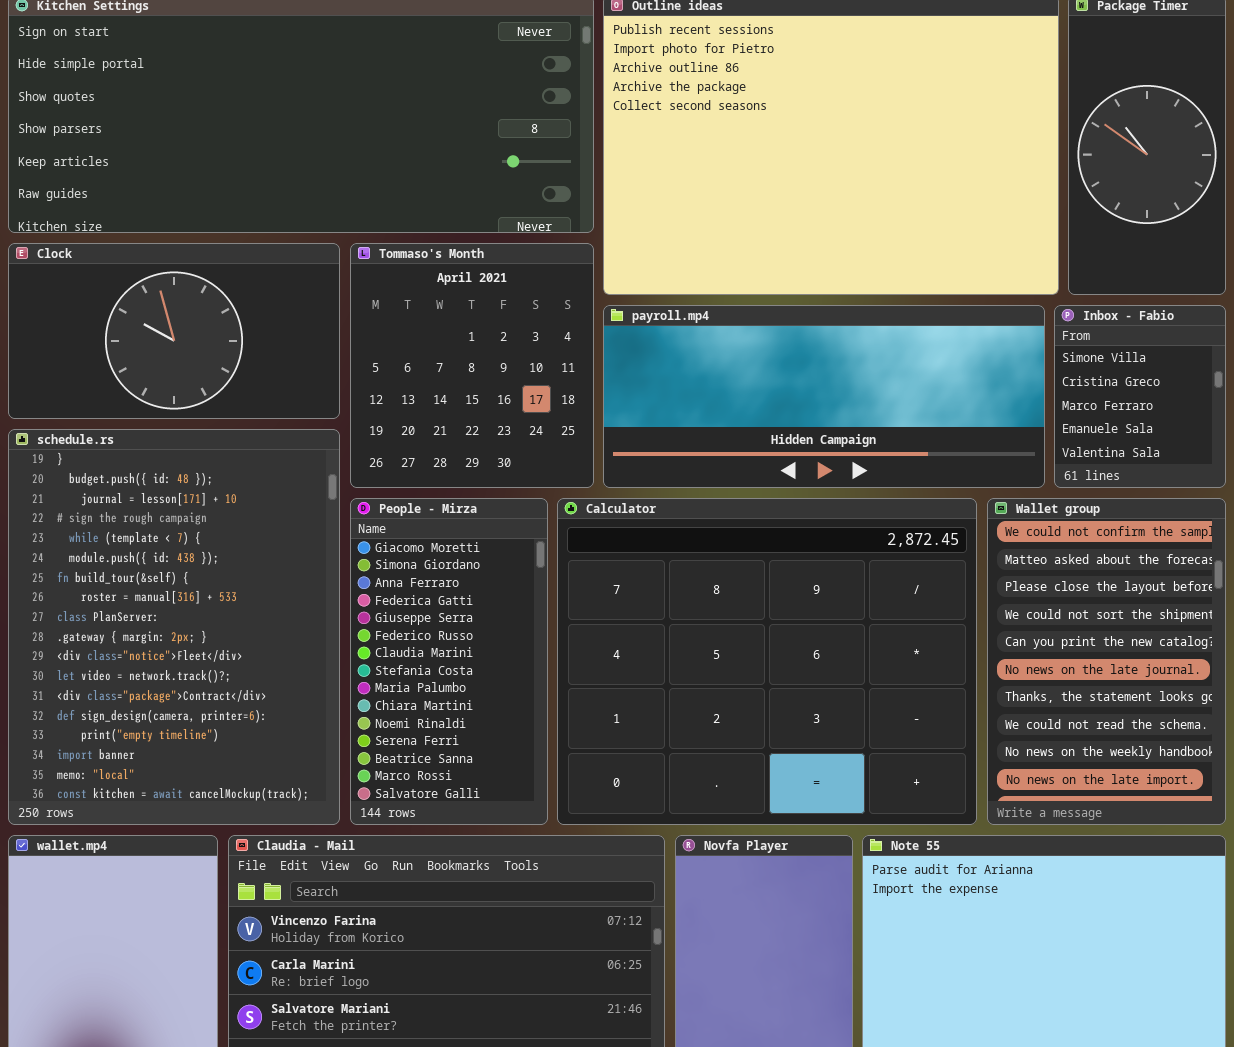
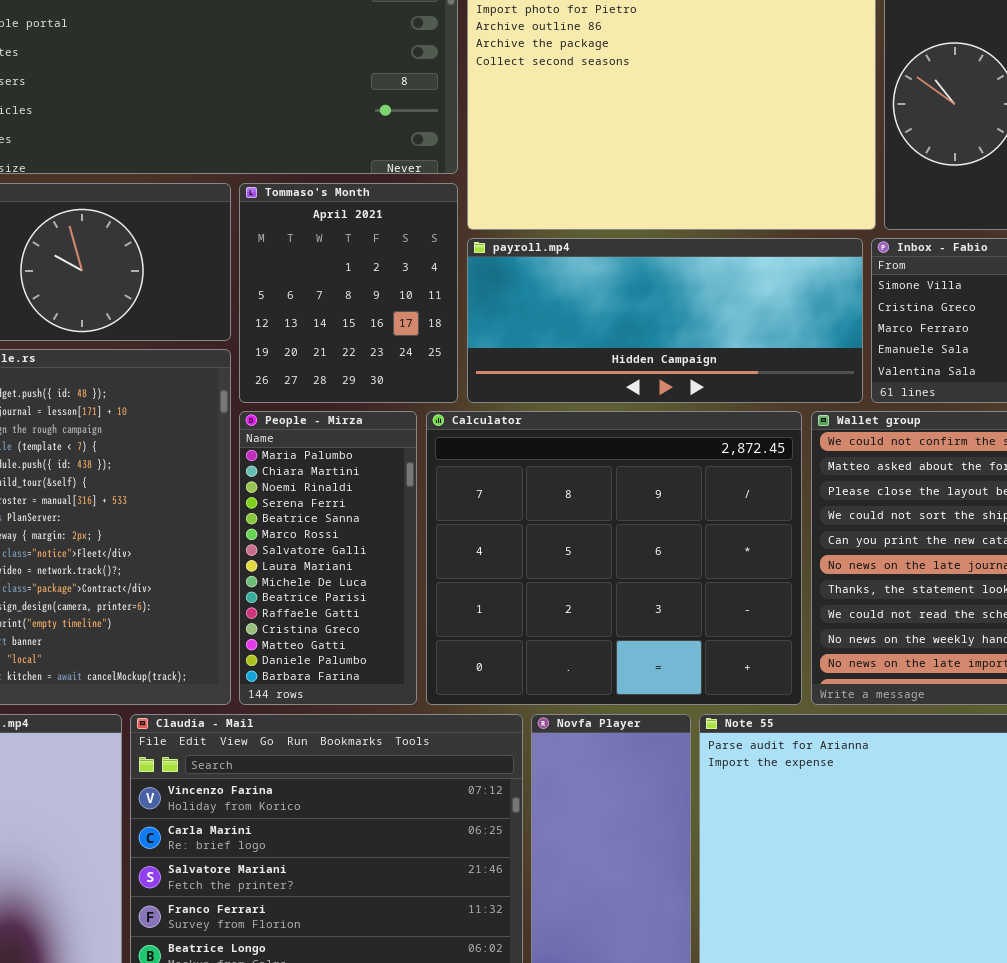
People - Mirza: [350,498,548,825] -> [239,411,417,705], scrolled down 8 rows

